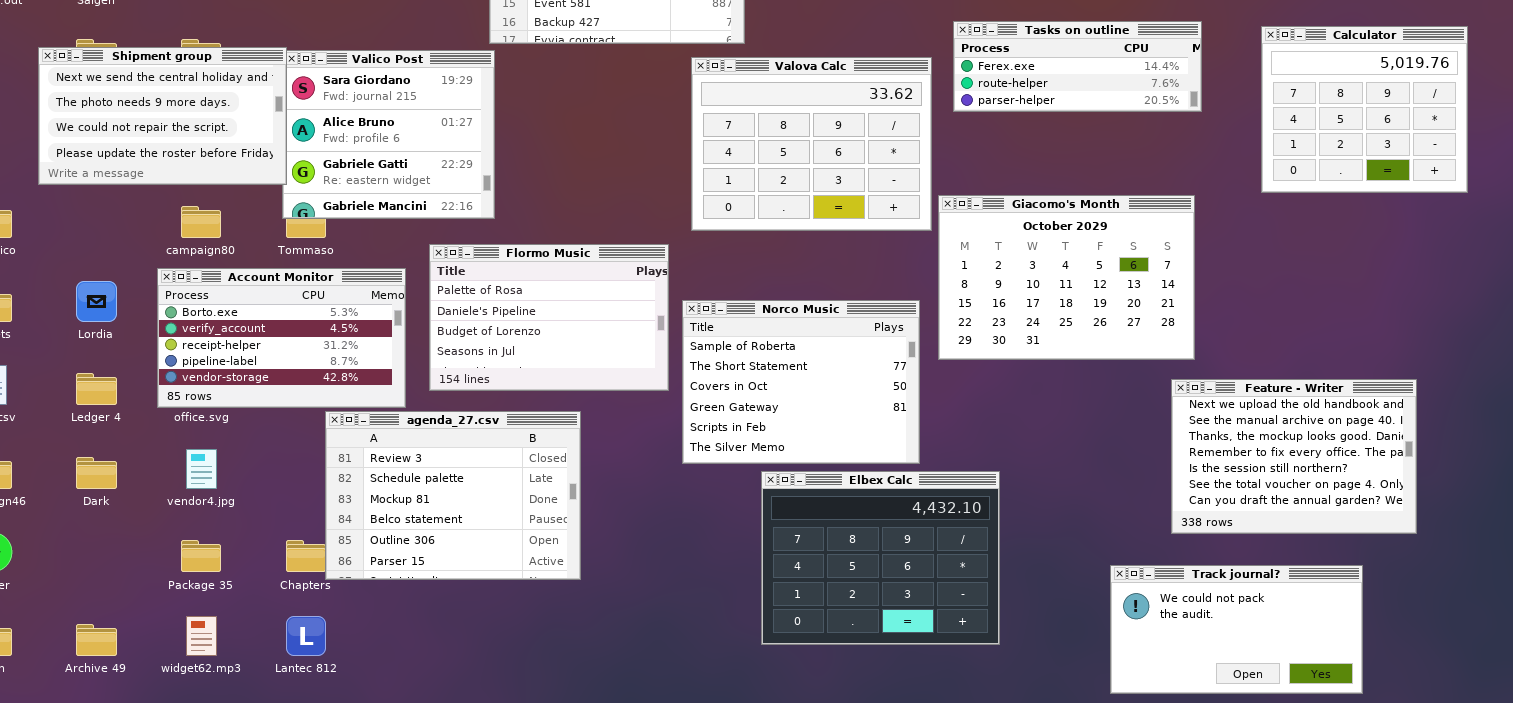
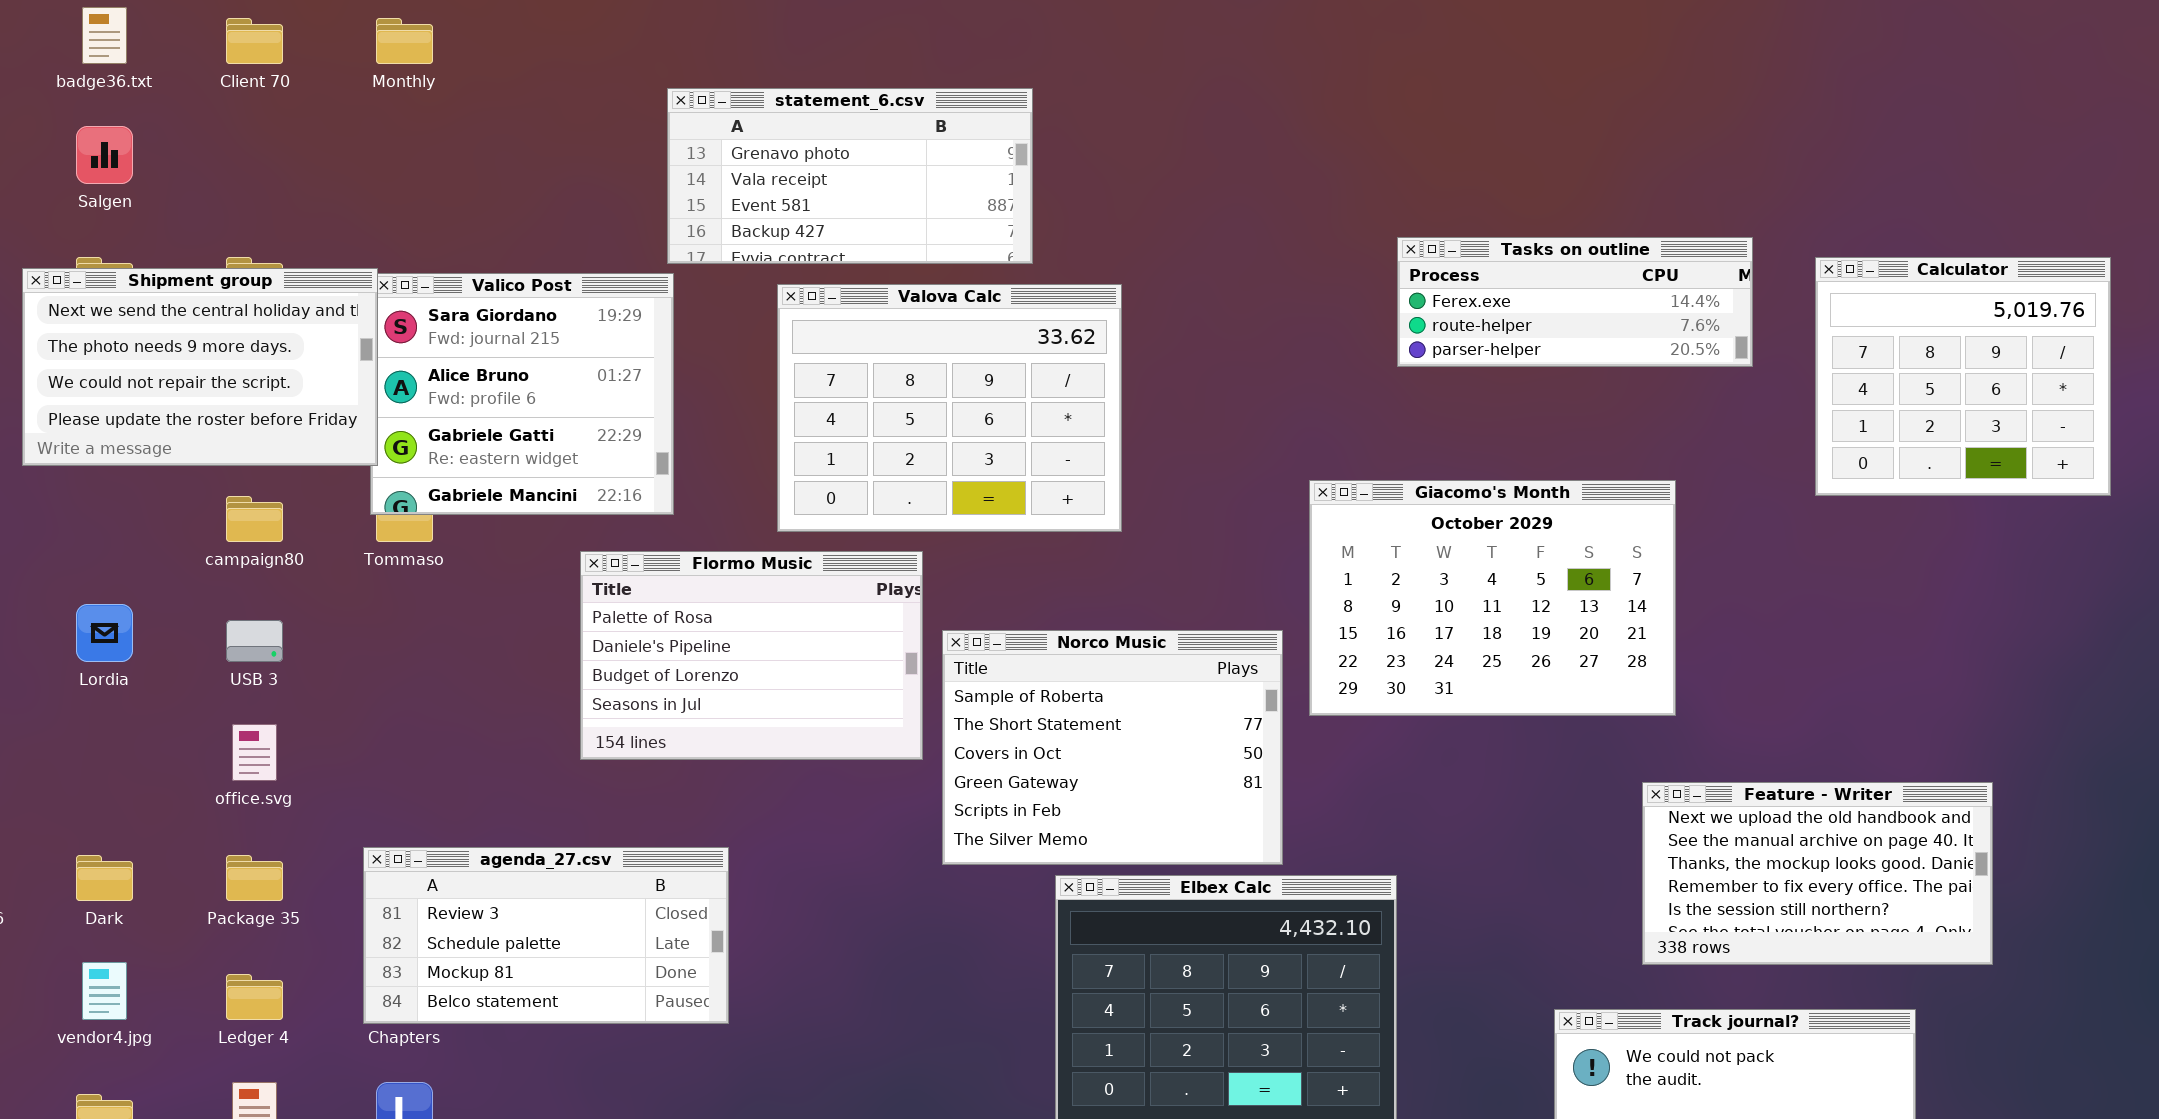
Tasks on outline: [953,21,1202,112] -> [1397,237,1753,367], moved
Calculator: [1261,26,1468,193] -> [1815,257,2111,496], moved
Valova Calc: [691,57,932,231] -> [777,284,1122,532], moved
Account Monitor: [157,268,406,408] -> none, closed
Ledger 4: [76,373,117,405] -> [226,974,283,1020], moved
Feature - Writer: [1171,379,1417,534] -> [1642,782,1993,965], resized
agenda_27.csv: [325,411,581,580] -> [363,847,729,1024], moved, resized
vendor4.jpg: [186,449,217,489] -> [82,962,127,1020], moved
Package 35: [181,540,221,572] -> [226,855,283,901], moved

